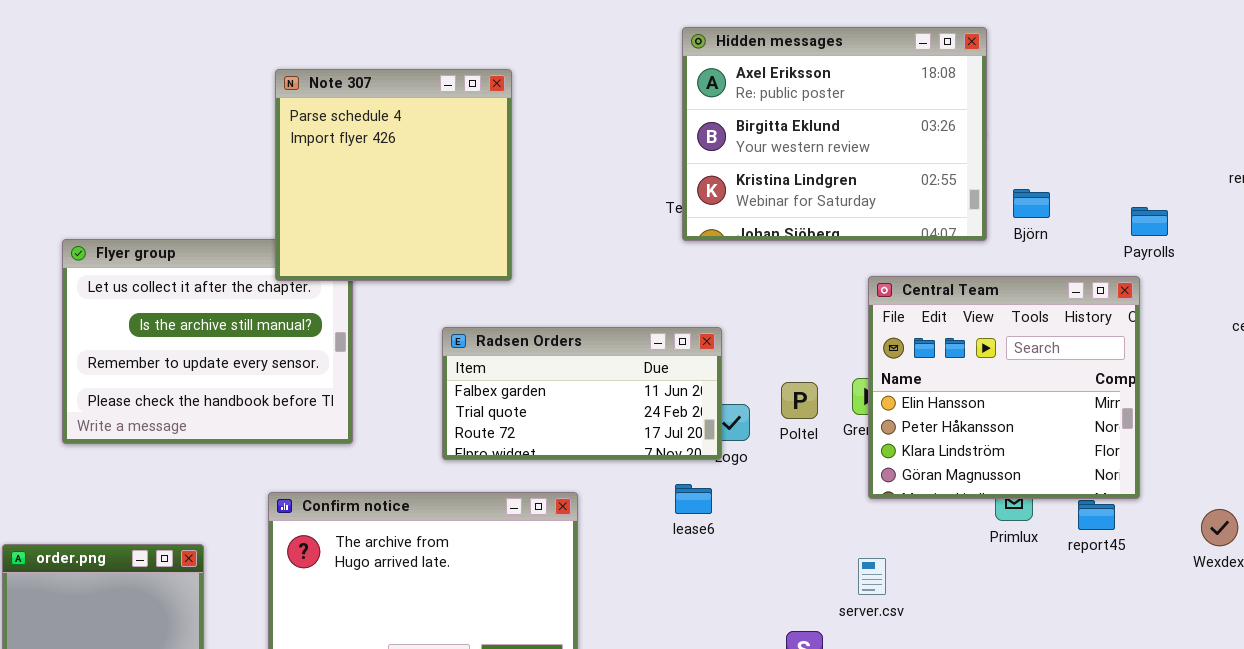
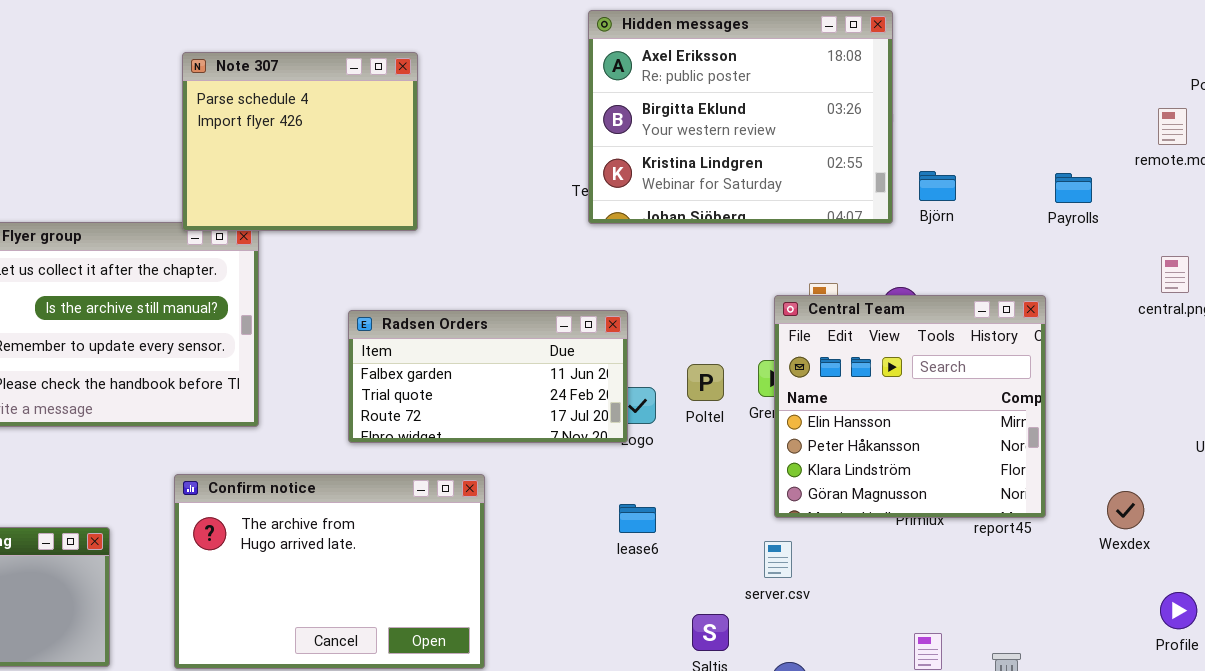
Note 307: [275,69,512,281] -> [182,52,418,231], resized
Payrolls: [1131,207,1168,236] -> [1055,173,1092,203], moved
Central Team: [868,276,1140,499] -> [774,295,1046,518], moved
lease6: [675,484,712,514] -> [619,504,656,533], moved

